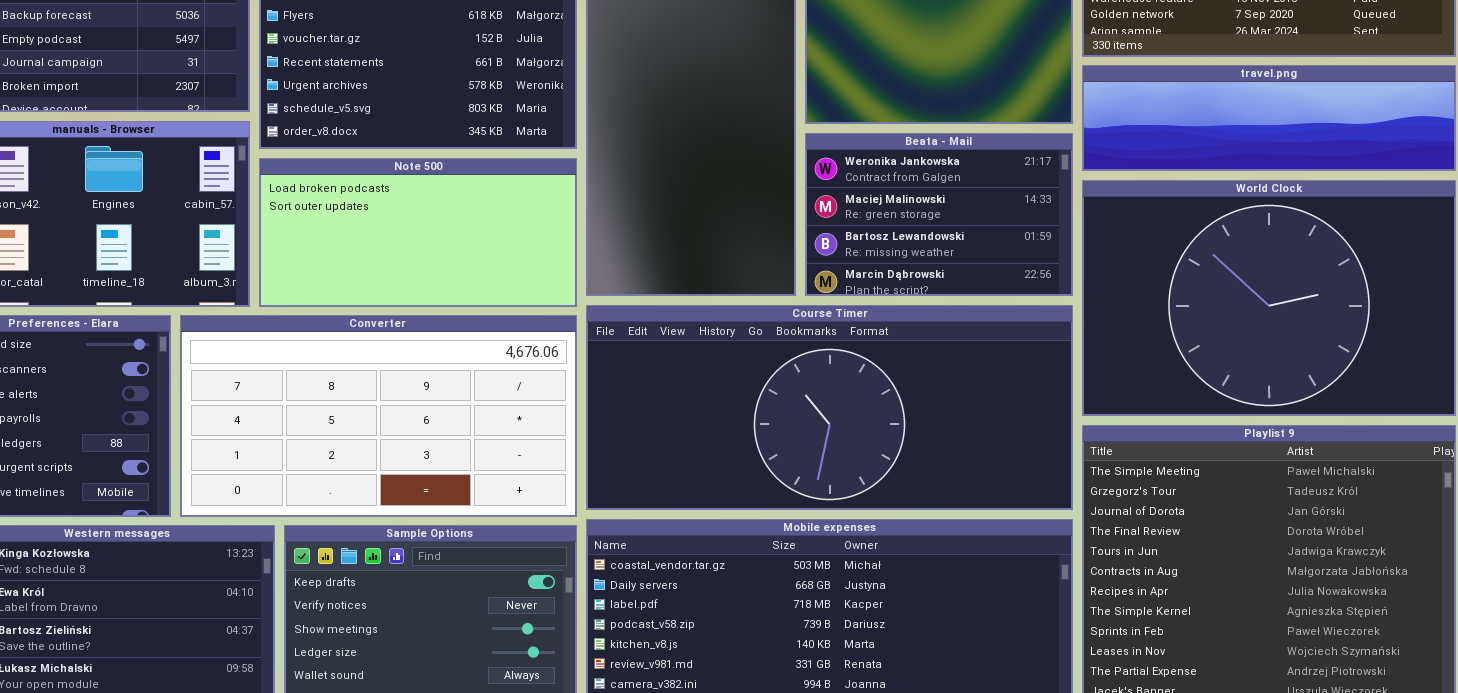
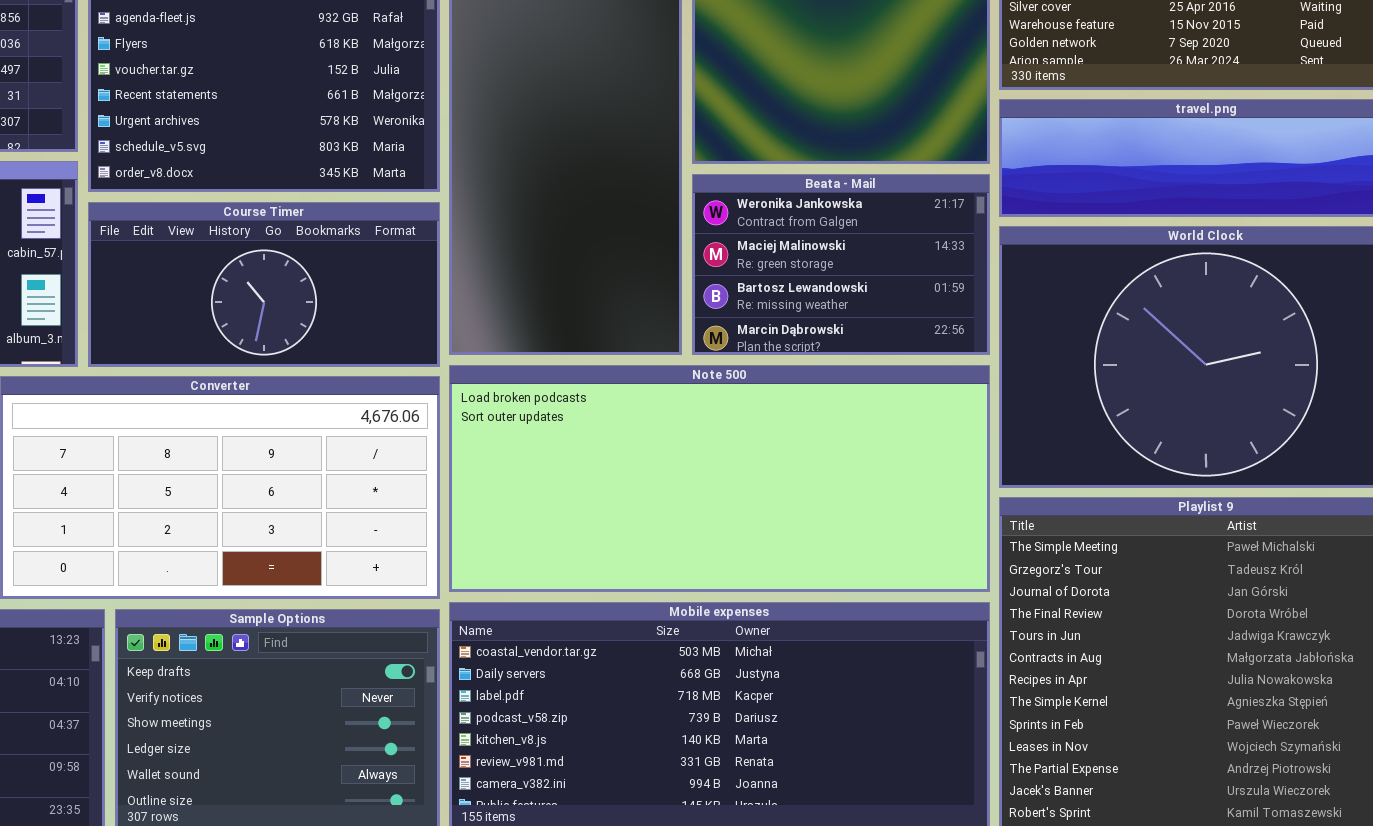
Note 500: [259,158,577,307] -> [449,365,990,592], moved, resized
Course Timer: [586,305,1073,510] -> [88,202,440,367], moved, resized

